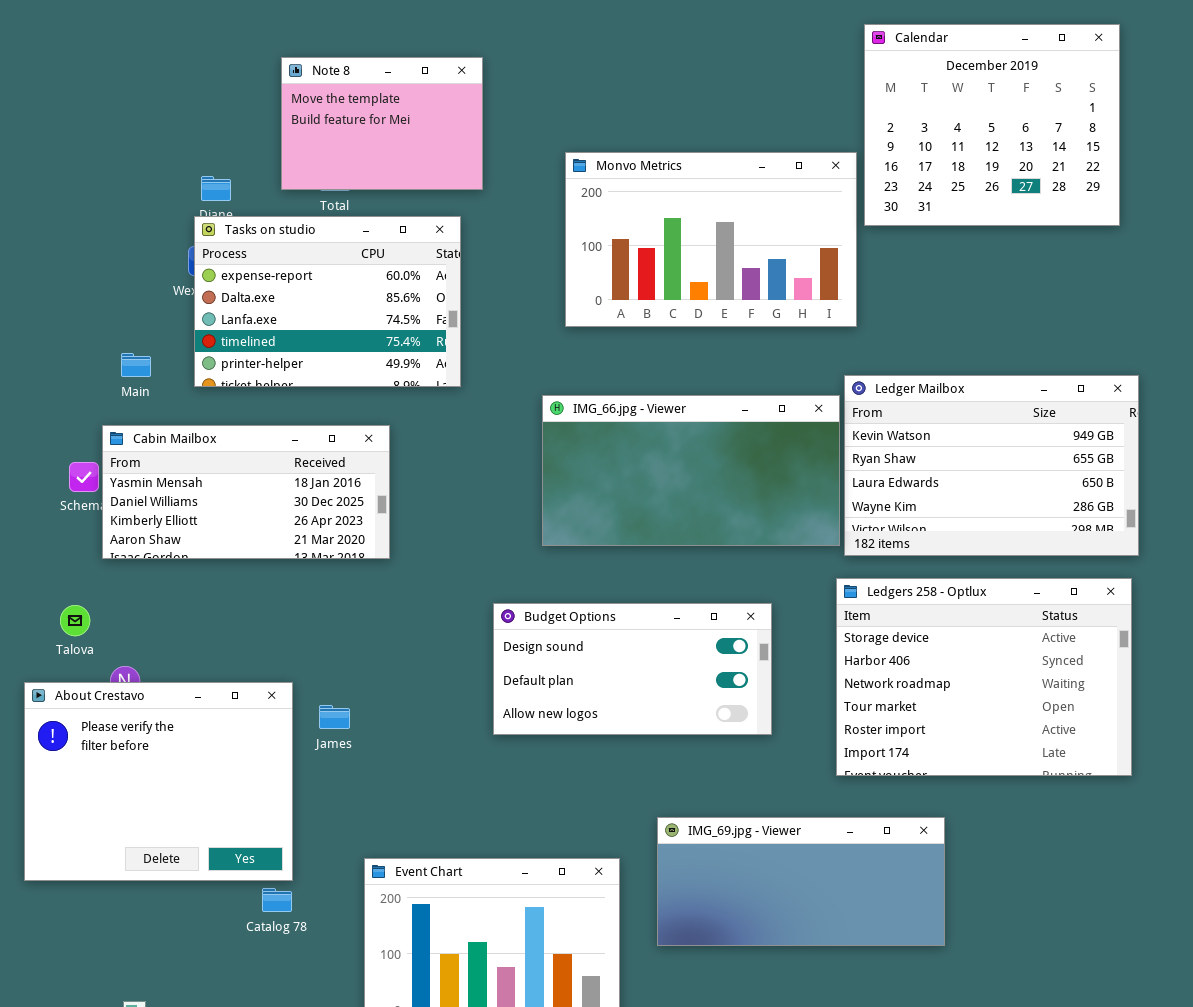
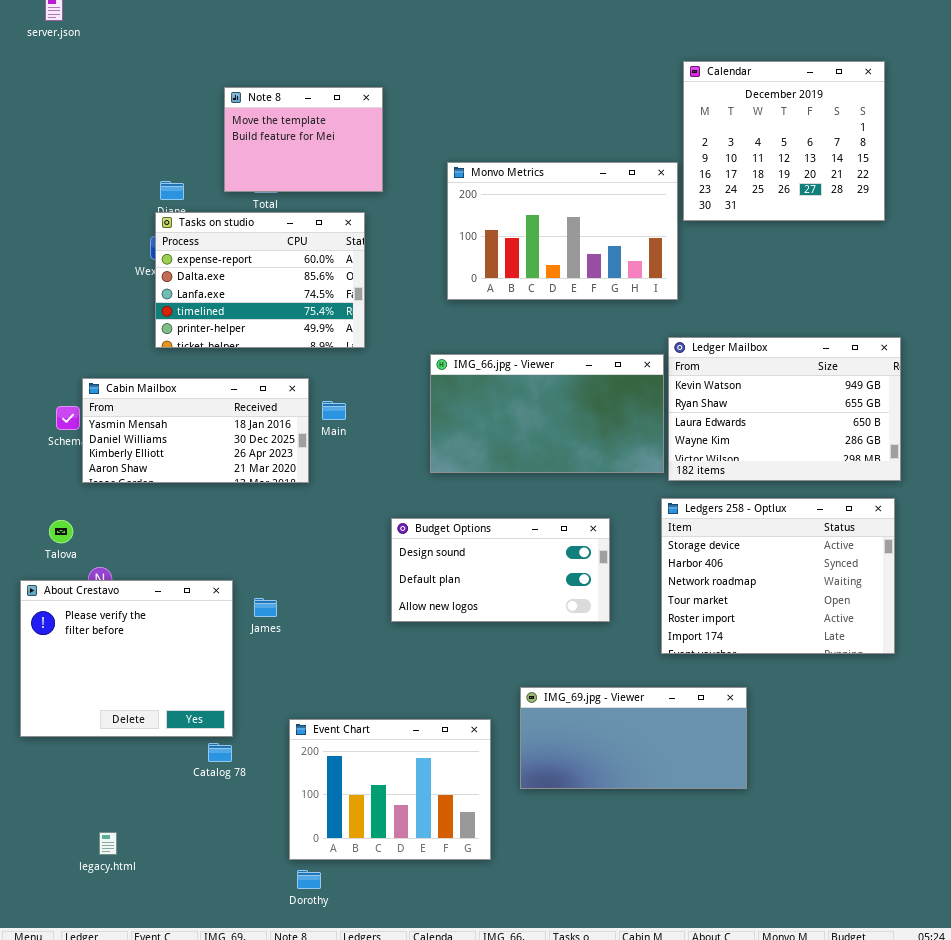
Main: [121,353,151,377] -> [322,401,346,420], moved

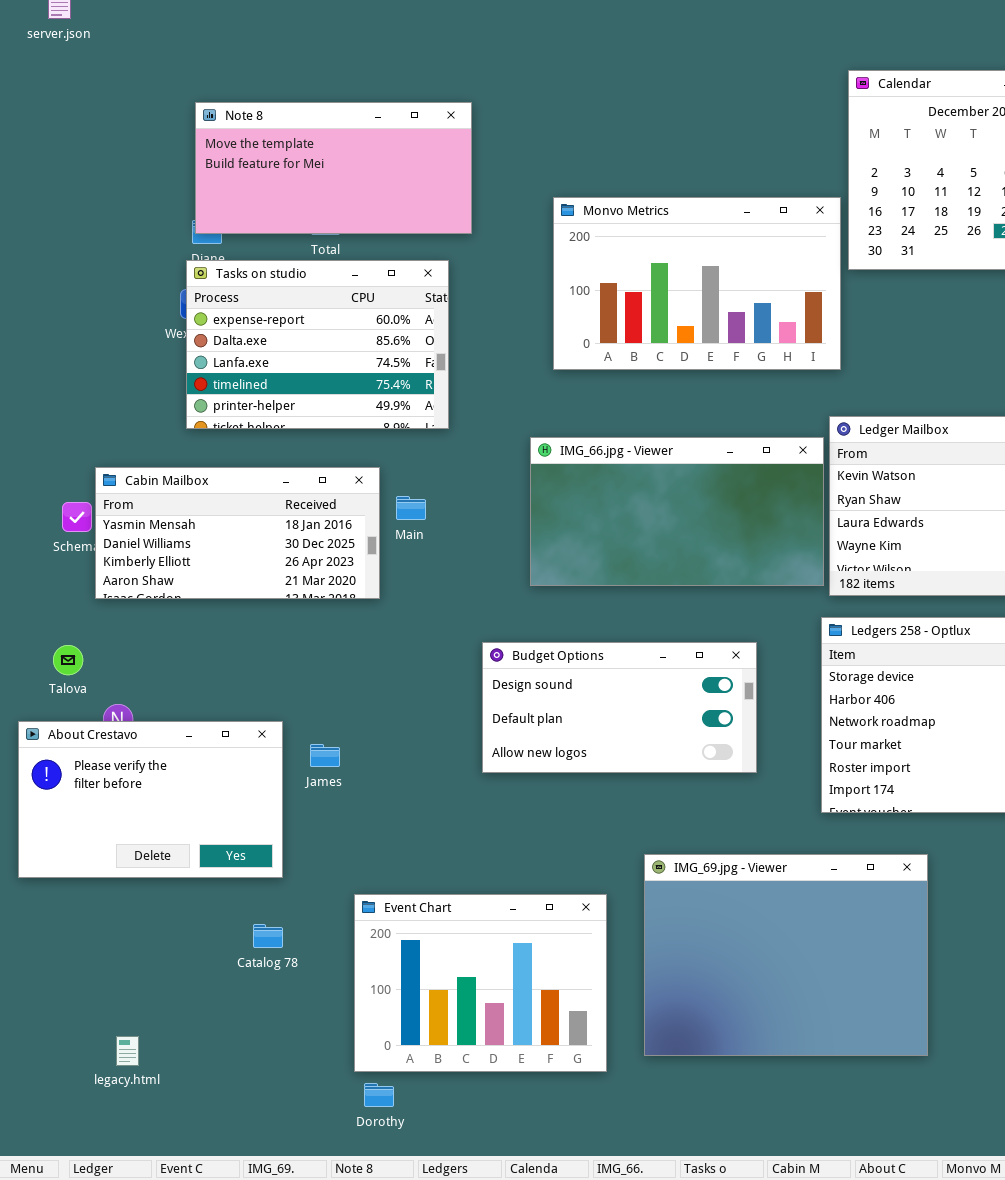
Note 8: [224,87,383,192] -> [195,102,472,234], resized
About Crestavo: [20,580,233,737] -> [18,721,283,878], resized
IMG_69.jpg - Viewer: [520,687,747,789] -> [644,854,928,1056], resized

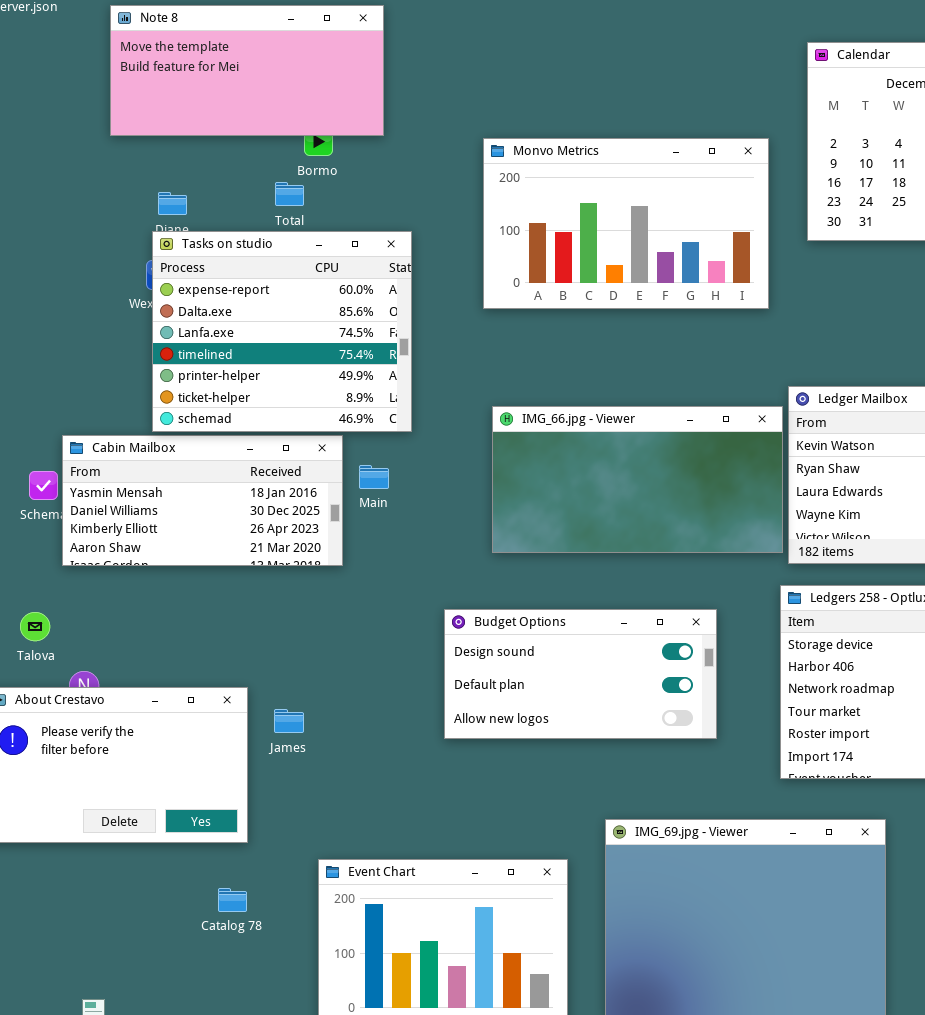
Note 8: [195,102,472,234] -> [110,5,384,136], moved
Monvo Metrics: [553,197,841,370] -> [483,138,769,309], moved
Tasks on studio: [186,260,449,429] -> [152,231,412,432], resized

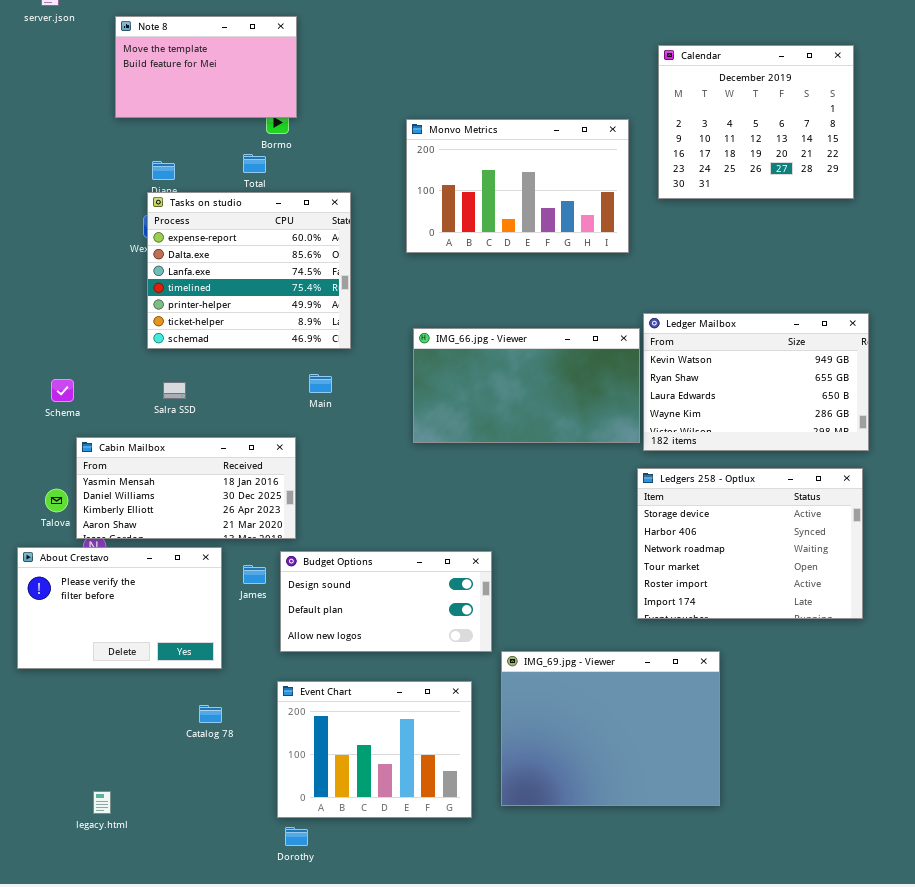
Note 8: [110,5,384,136] -> [115,16,297,118], resized
Cabin Mailbox: [62,435,343,566] -> [76,437,296,539], moved
Budget Options: [444,609,717,739] -> [280,551,492,652], moved

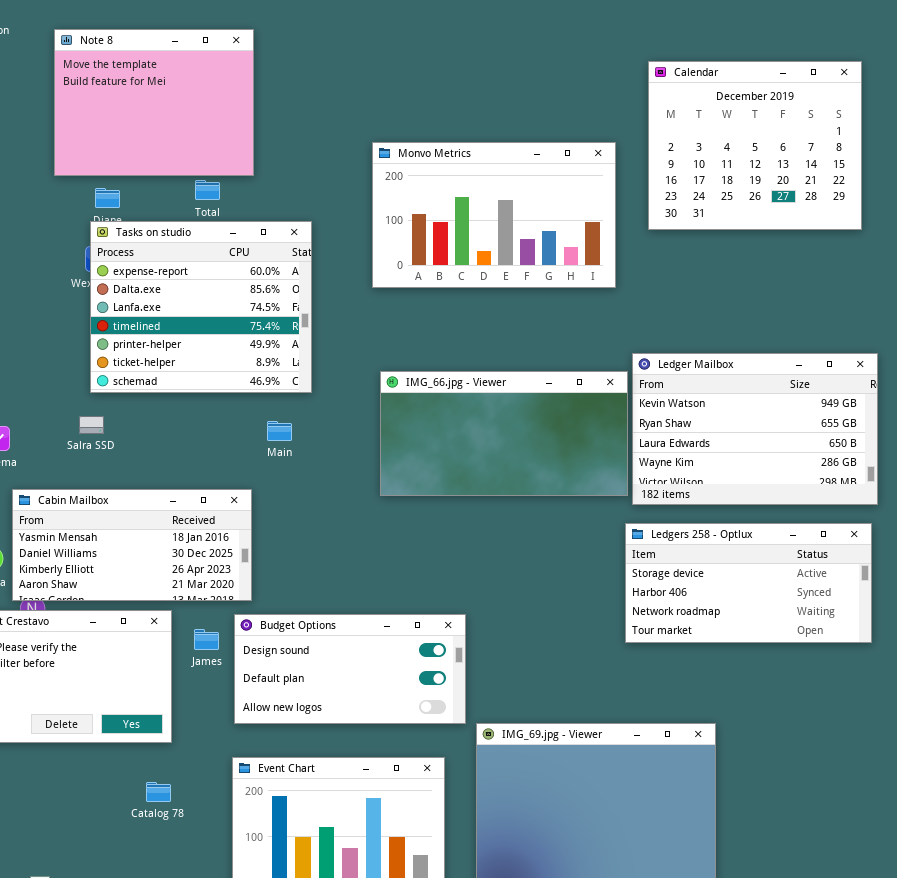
Note 8: [115,16,297,118] -> [54,29,254,176], resized
Salra SSD: [163,382,186,399] -> [79,416,104,434], moved
Ledgers 258 - Optlux: [637,468,863,619] -> [625,523,872,643], resized

